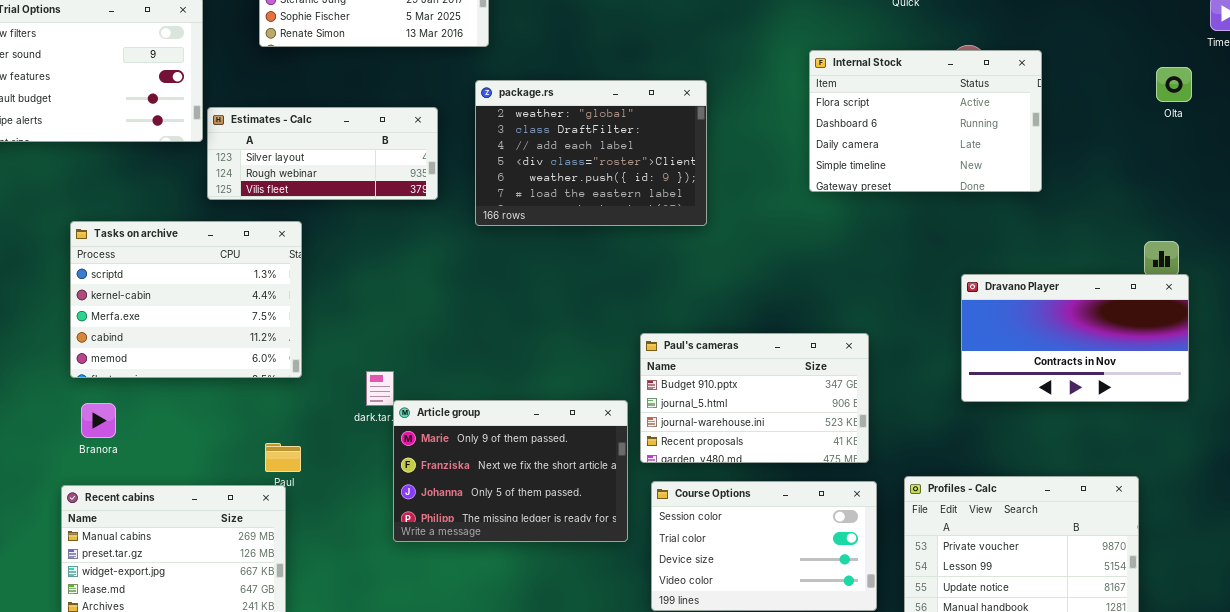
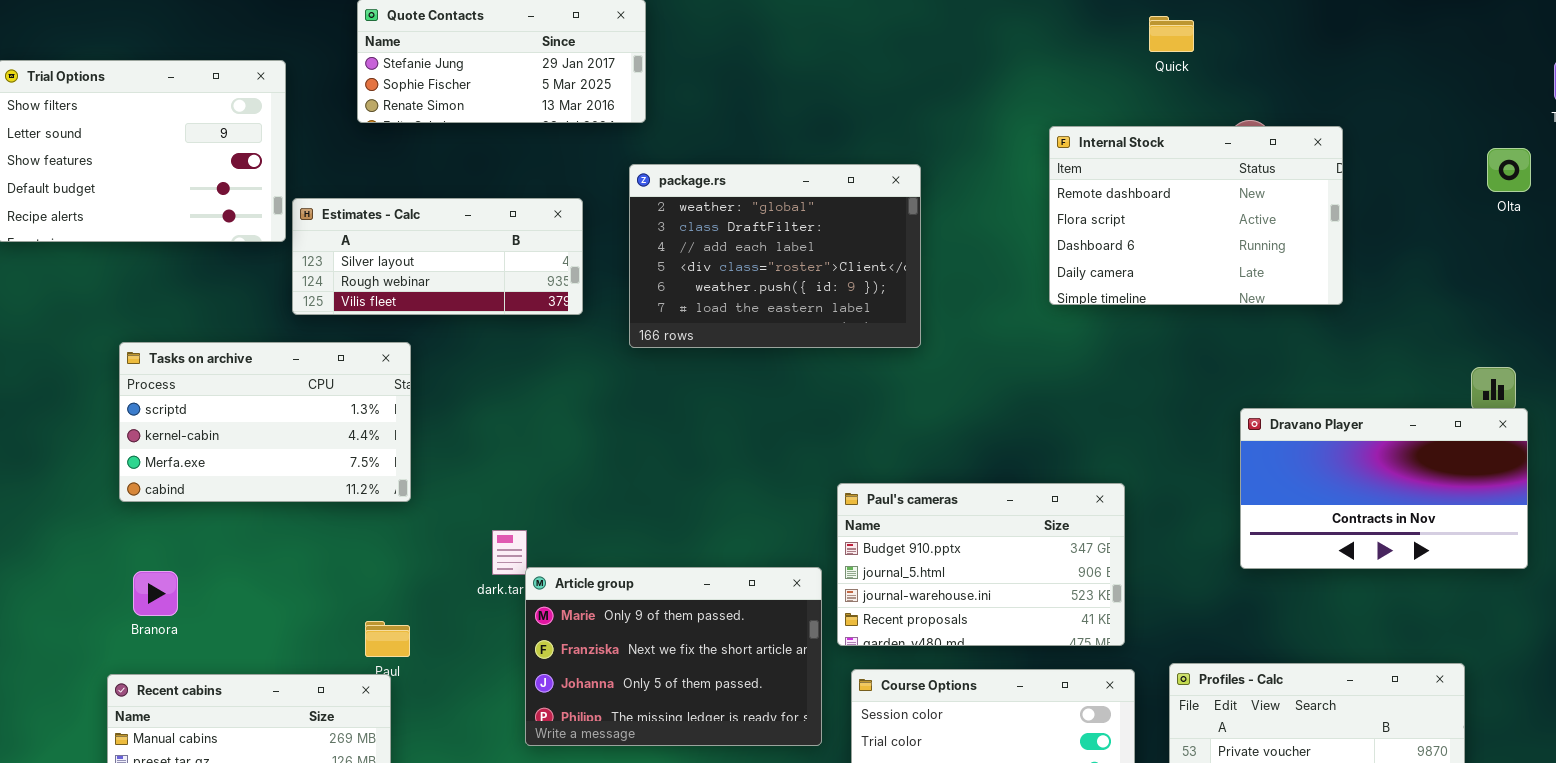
Internal Stock: [809,50,1042,192] -> [1049,126,1343,305], scrolled up 1 row
Tasks on archive: [70,221,302,378] -> [119,342,411,502], resized

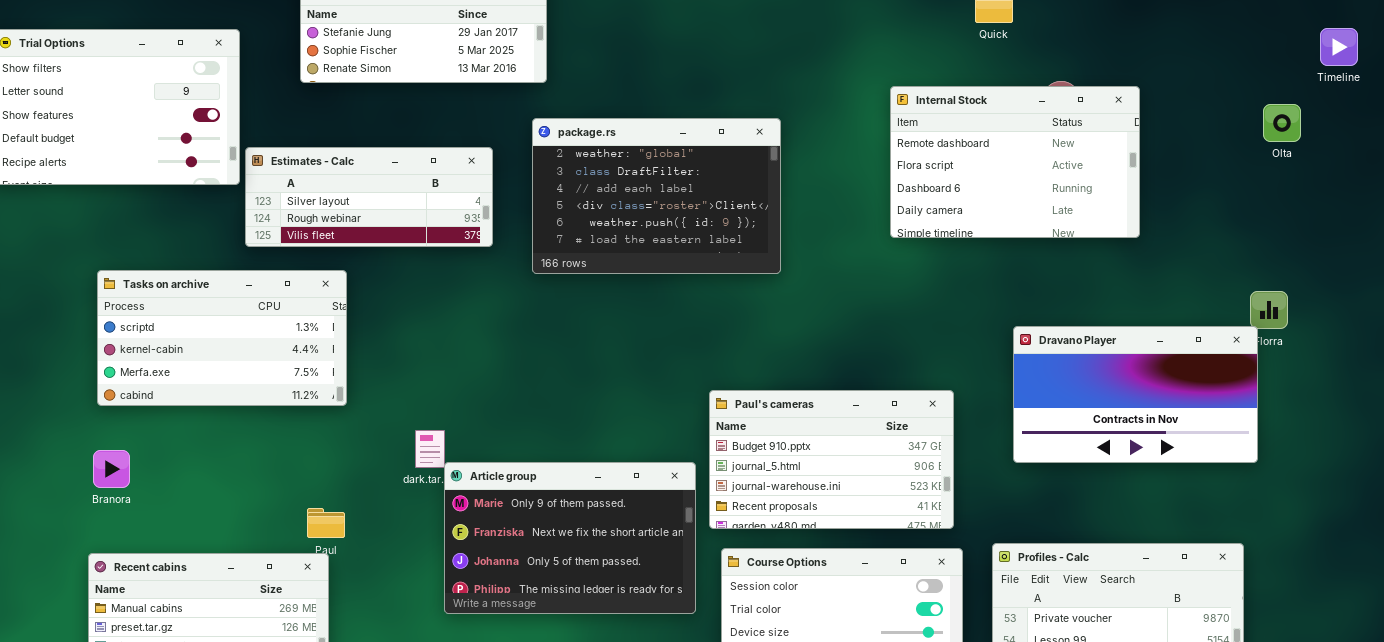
Dravano Player: [1240,408,1528,569] -> [1013,326,1258,463], moved
Branora: [133,571,178,616] -> [93,450,130,488], moved

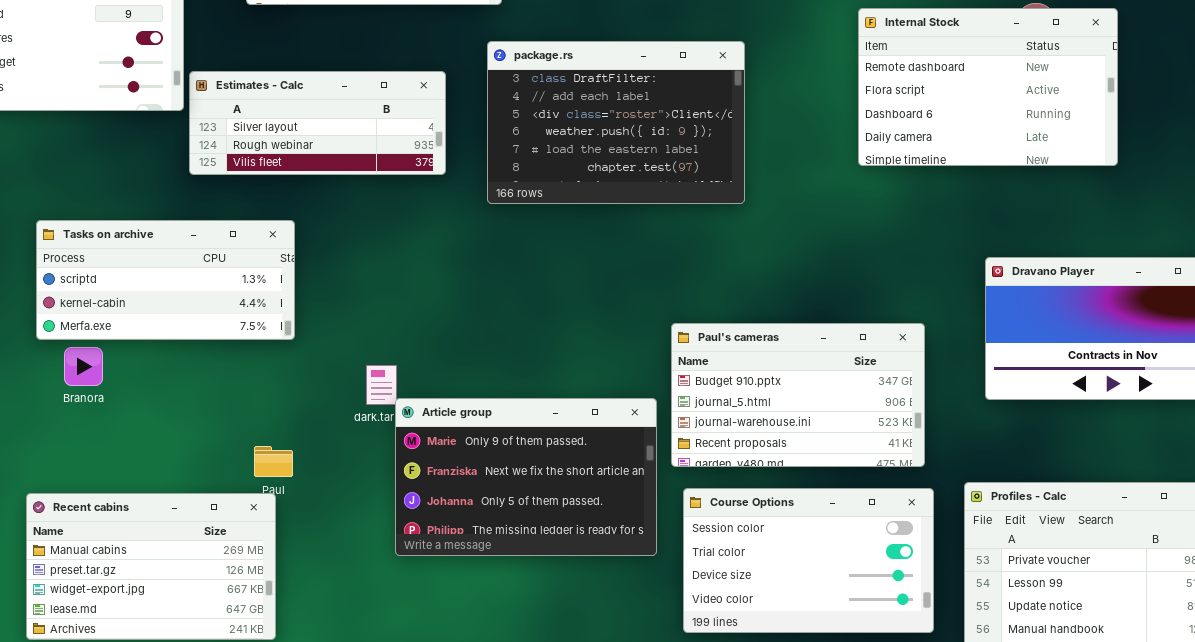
package.rs: [532,118,781,274] -> [487,41,745,204], scrolled down 1 row
Tasks on archive: [97,270,347,406] -> [36,220,295,340], resized
Branora: [93,450,130,488] -> [64,347,103,386], moved

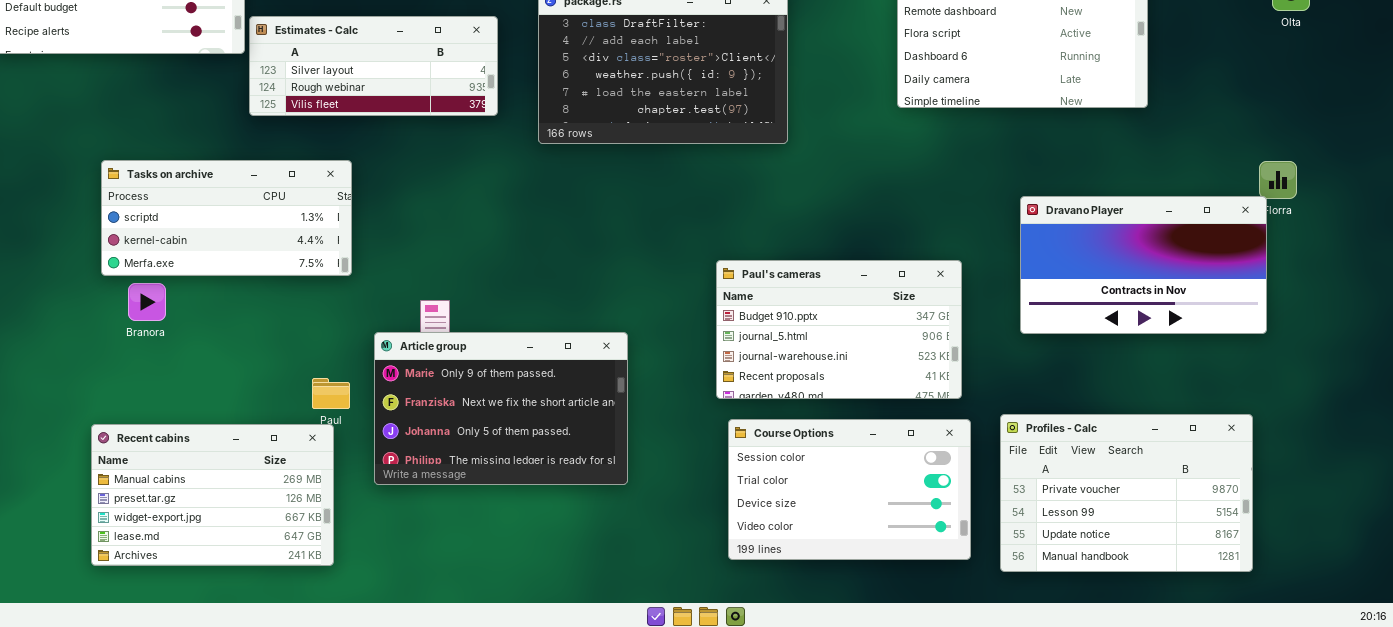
Article group: [395,398,657,556] -> [374,332,628,485], moved

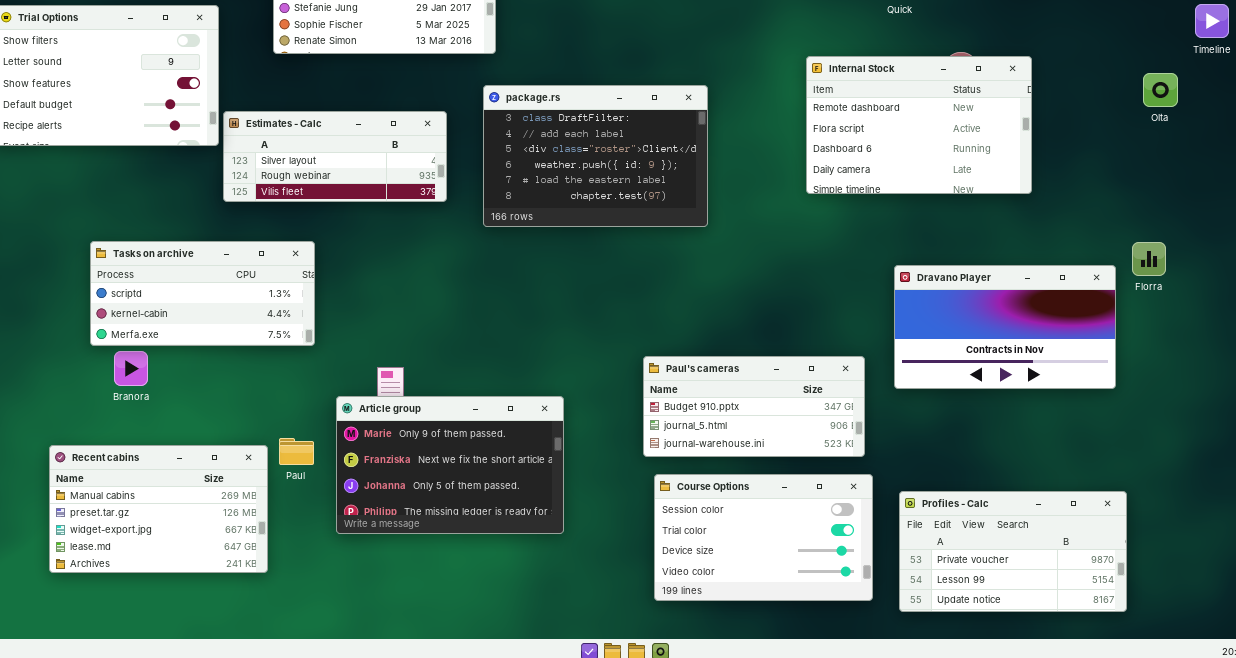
Dravano Player: [1020,196,1267,334] -> [894,265,1116,389], moved
Paul's cameras: [716,260,962,399] -> [643,356,865,457], resized
Profiles - Calc: [1000,414,1253,572] -> [899,491,1127,612], resized
Recent cabins: [91,424,334,566] -> [49,445,268,573], moved

